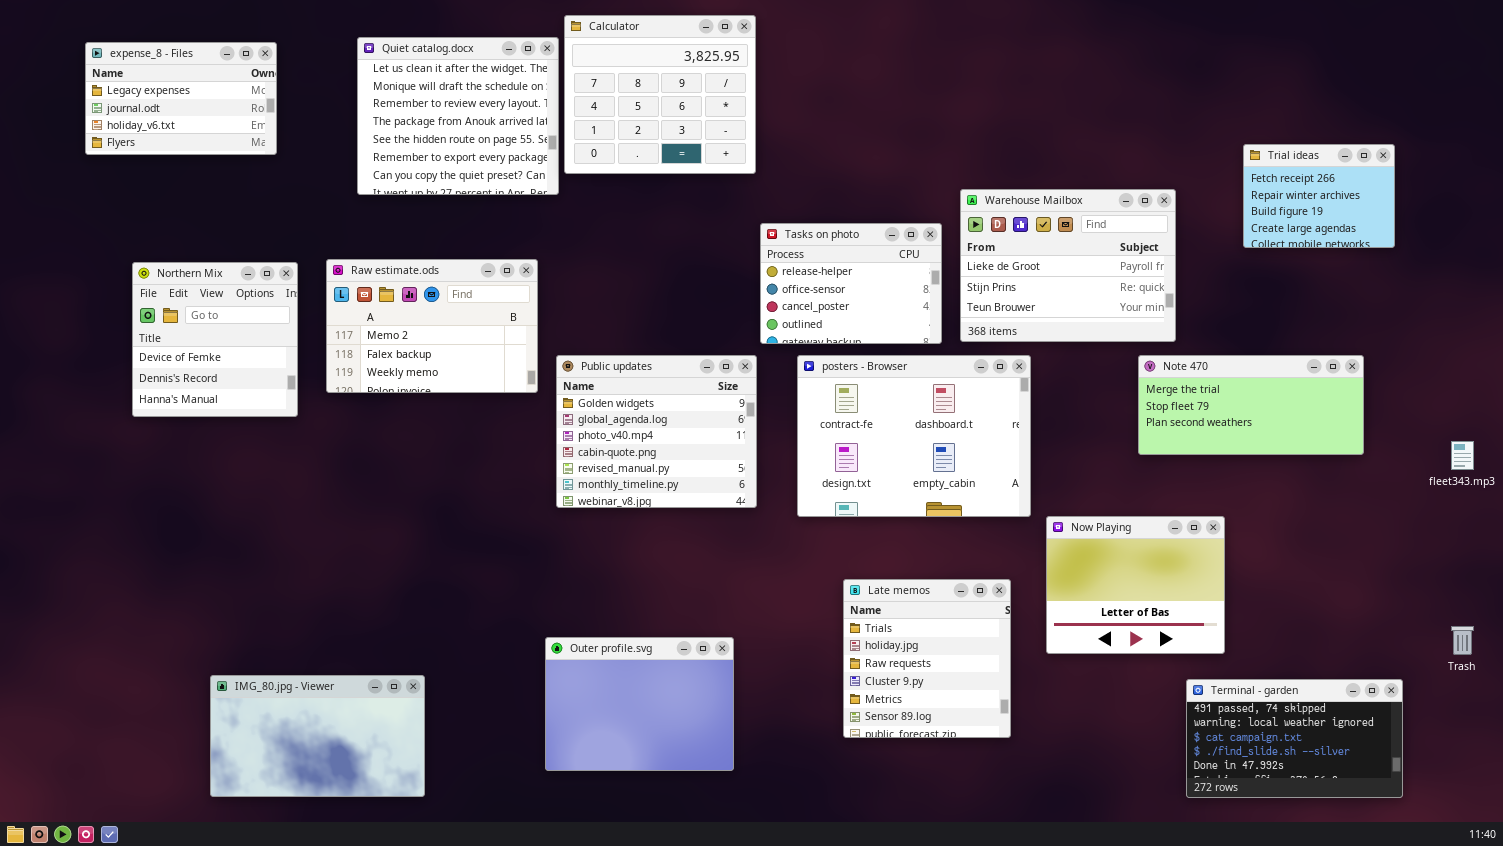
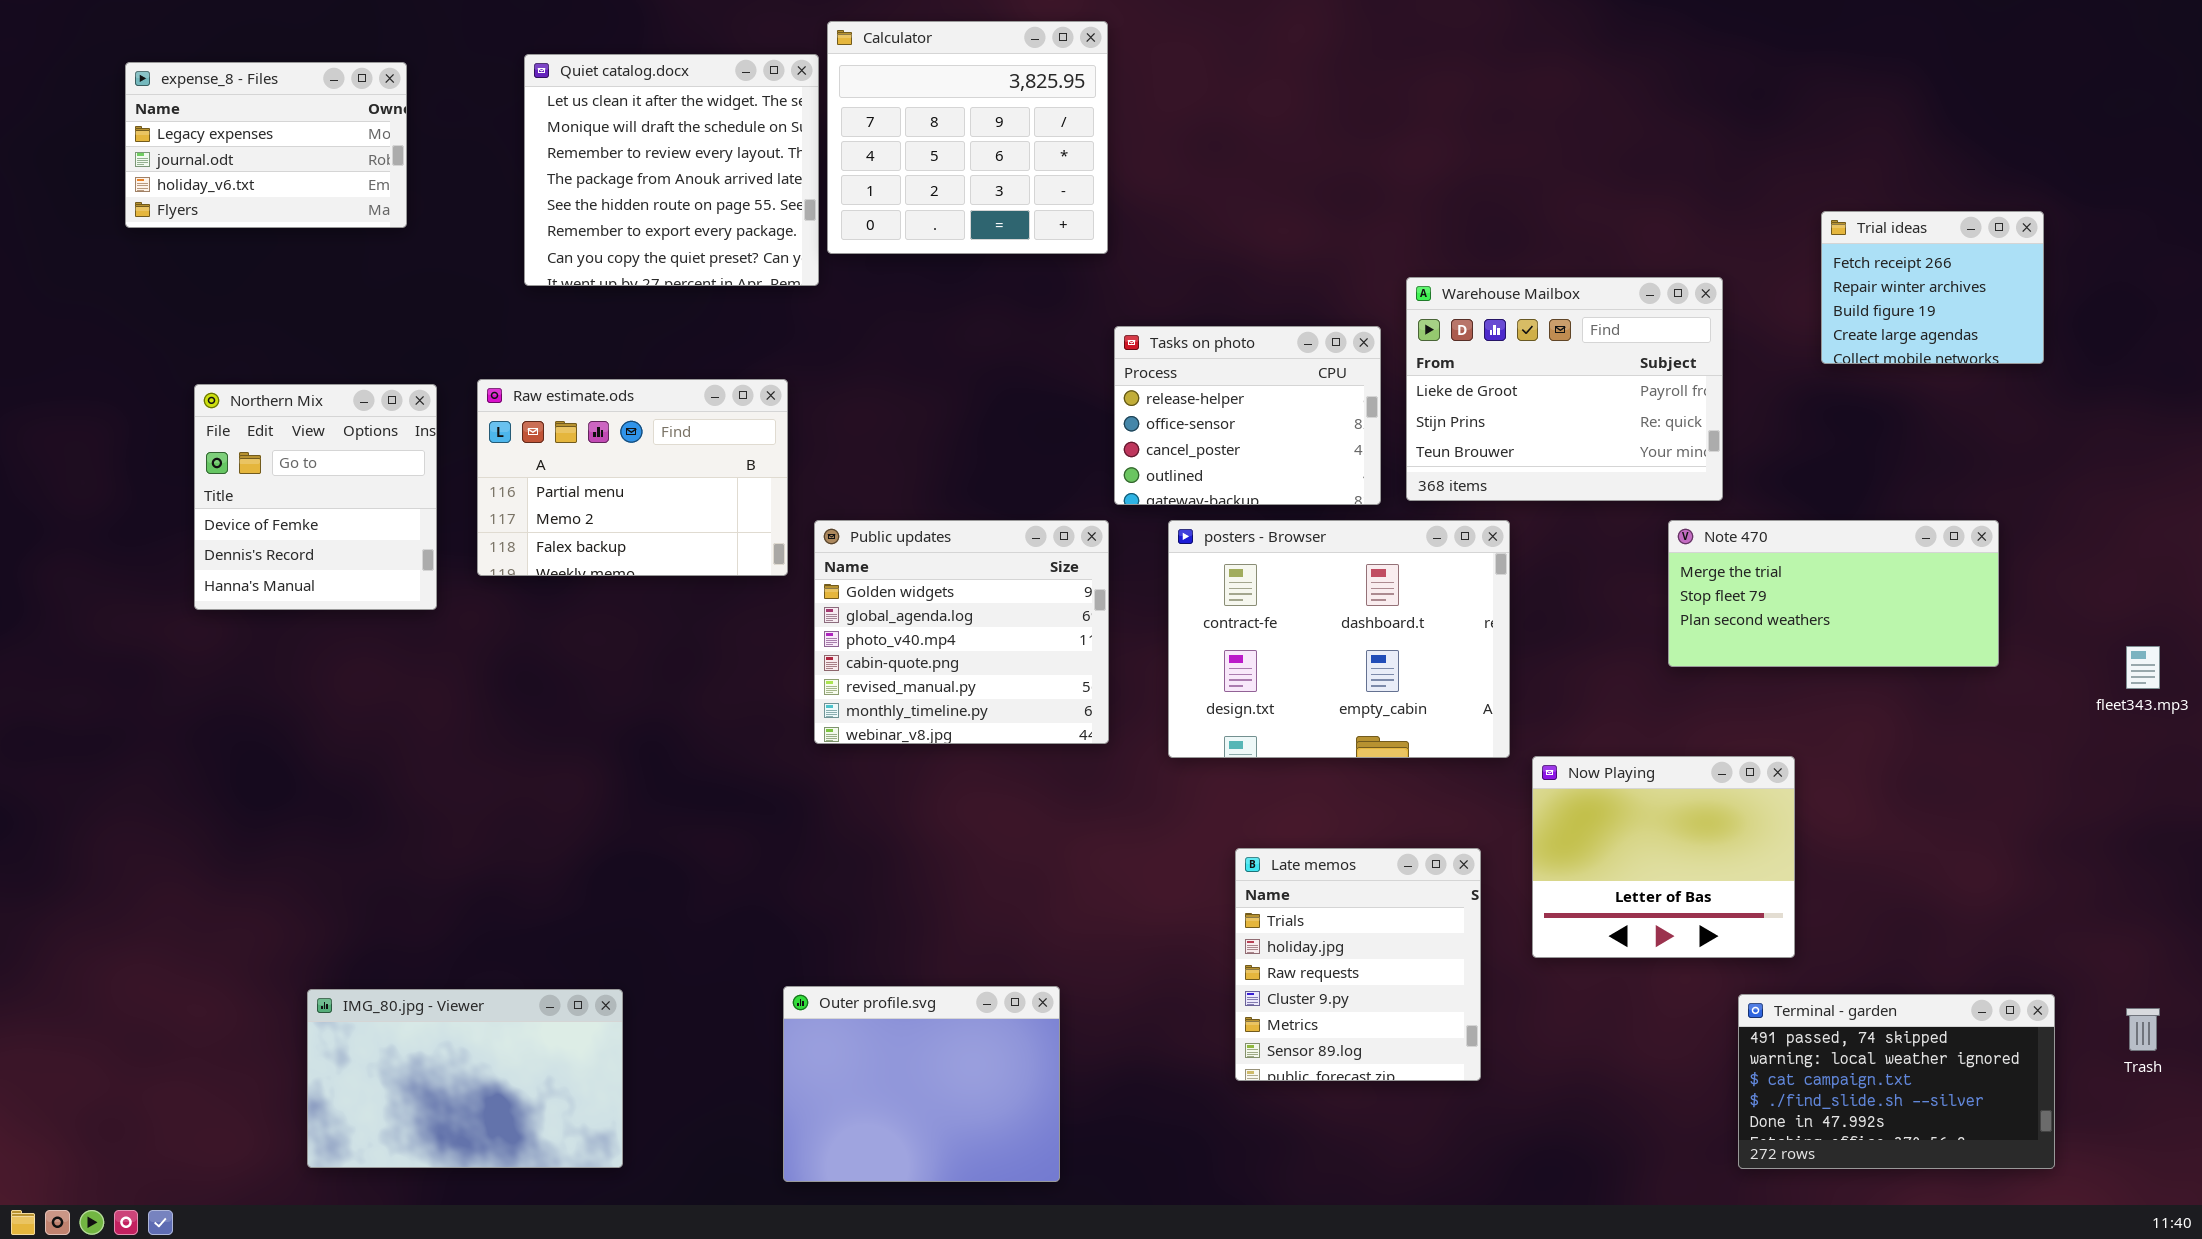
Raw estimate.ods: [326,259,538,393] -> [477,379,788,576], scrolled up 1 row
Trash: [1451,626,1474,655] -> [2126,1008,2160,1051], moved
Outer profile.svg: [545,637,734,771] -> [783,986,1060,1182], moved

